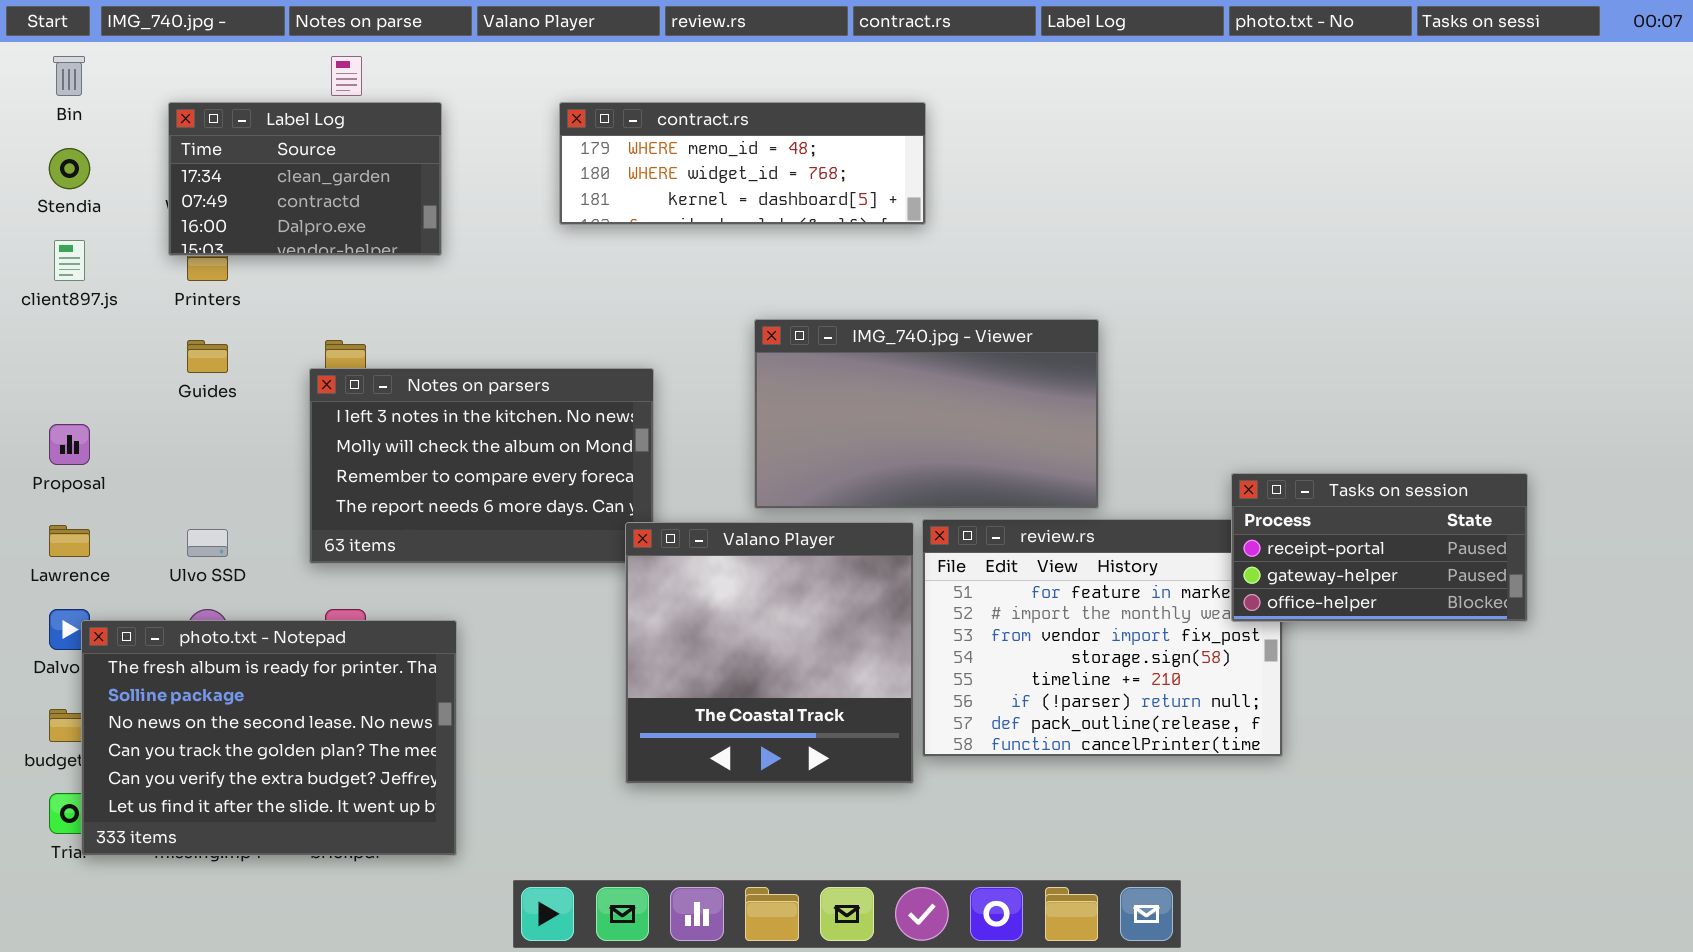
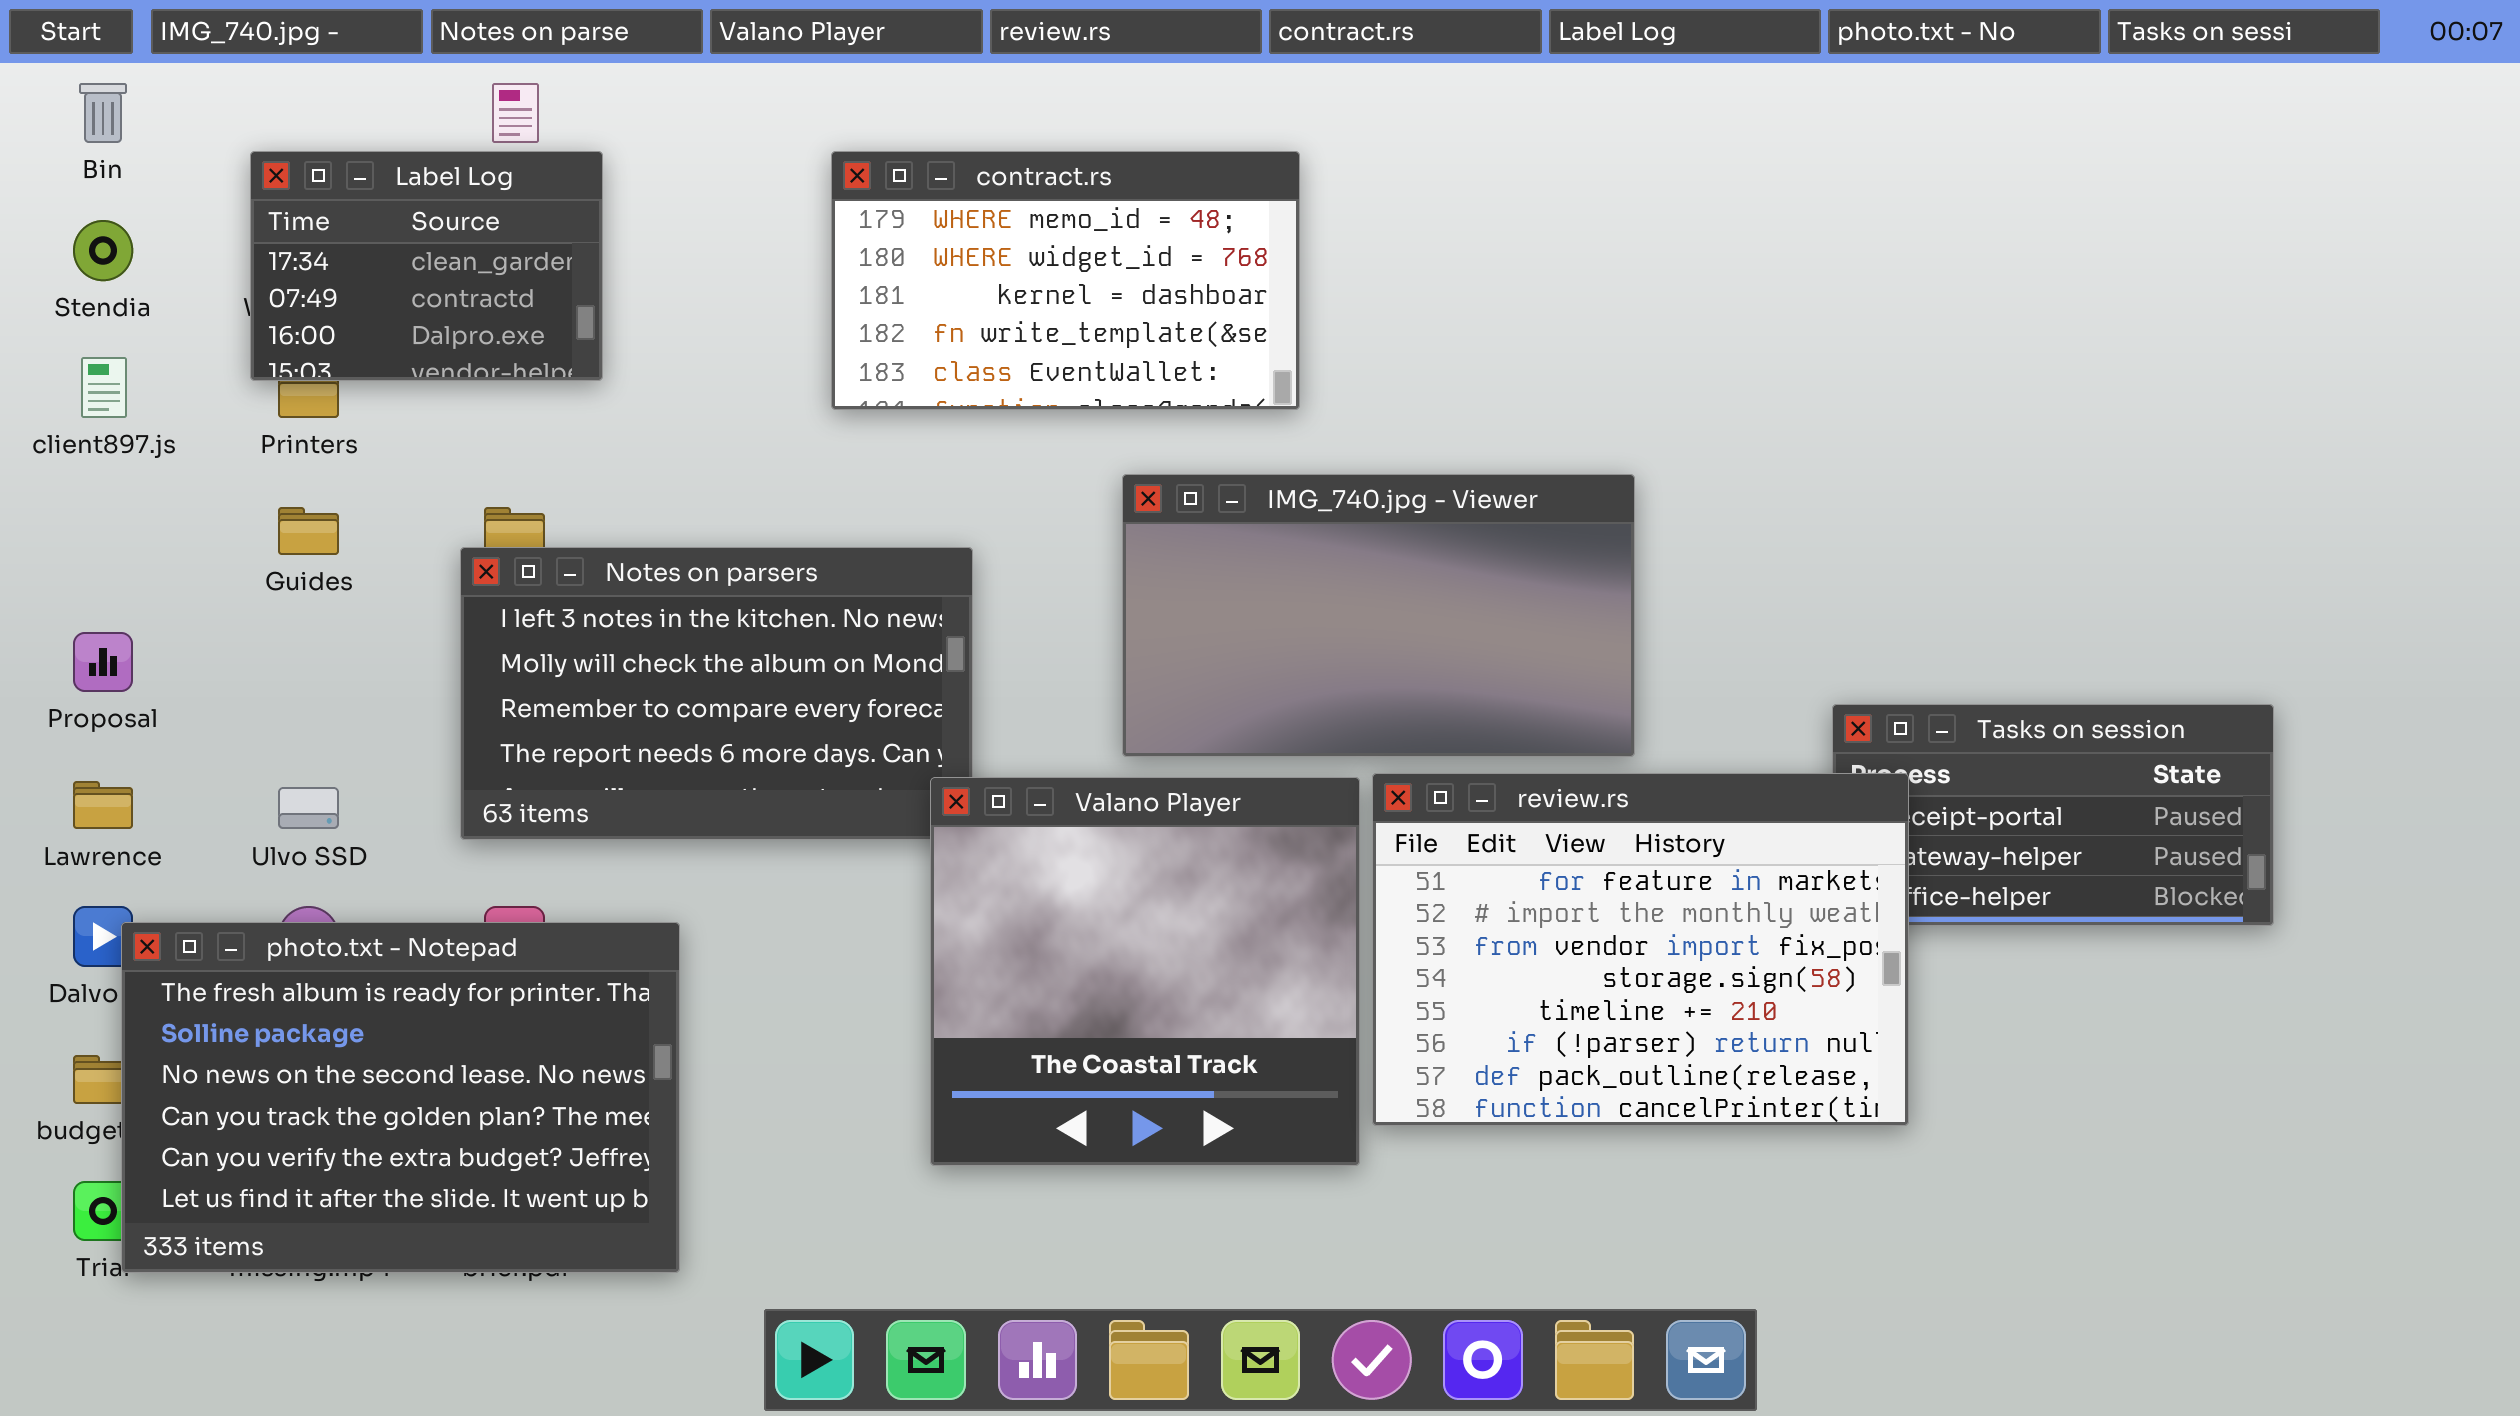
Label Log: [168,102,442,256] -> [250,151,603,381], resized
contract.rs: [559,102,926,225] -> [831,151,1300,410], resized
review.rs: [922,519,1283,757] -> [1372,773,1909,1126], raised

